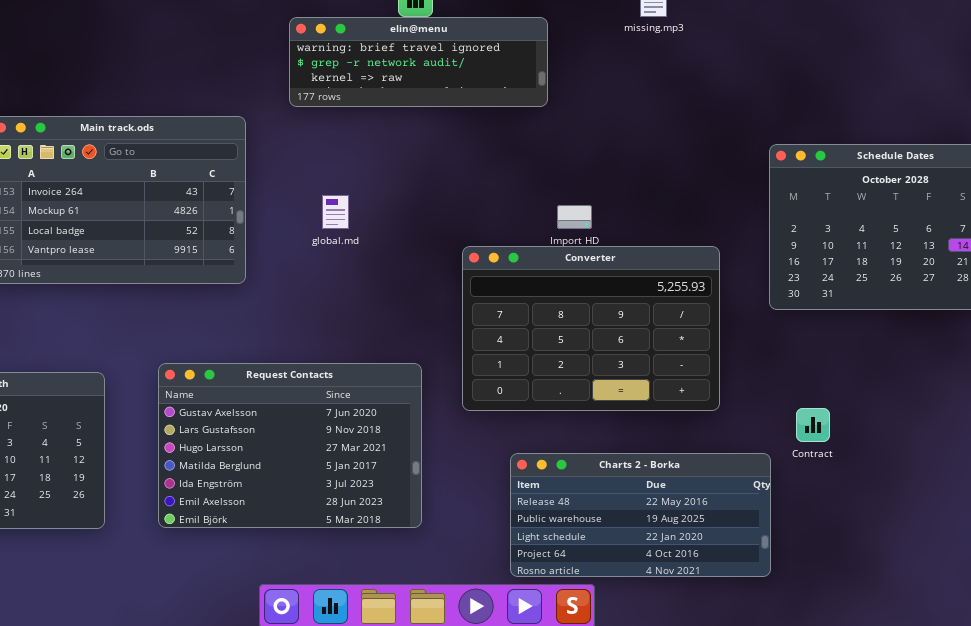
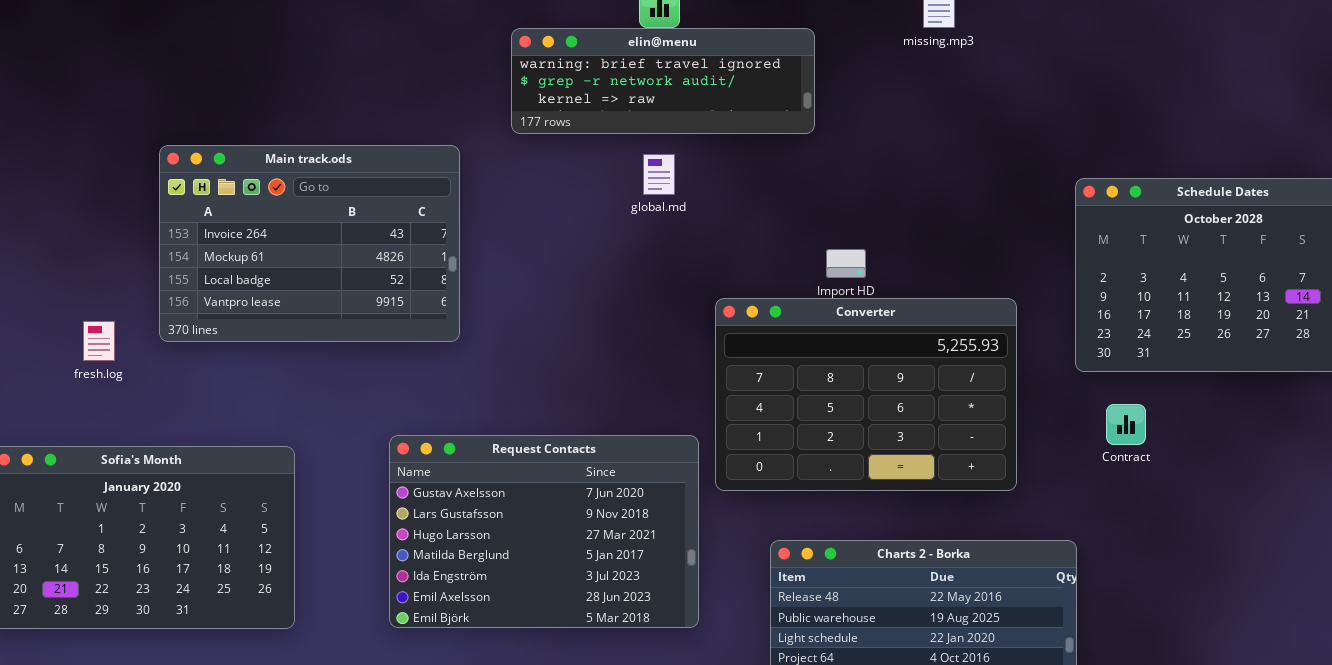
global.md: [322,195,349,229] -> [643,154,675,195], moved
Request Contacts: [158,363,422,528] -> [389,435,699,628], moved
Contract: [796,408,830,442] -> [1106,404,1146,445], moved

